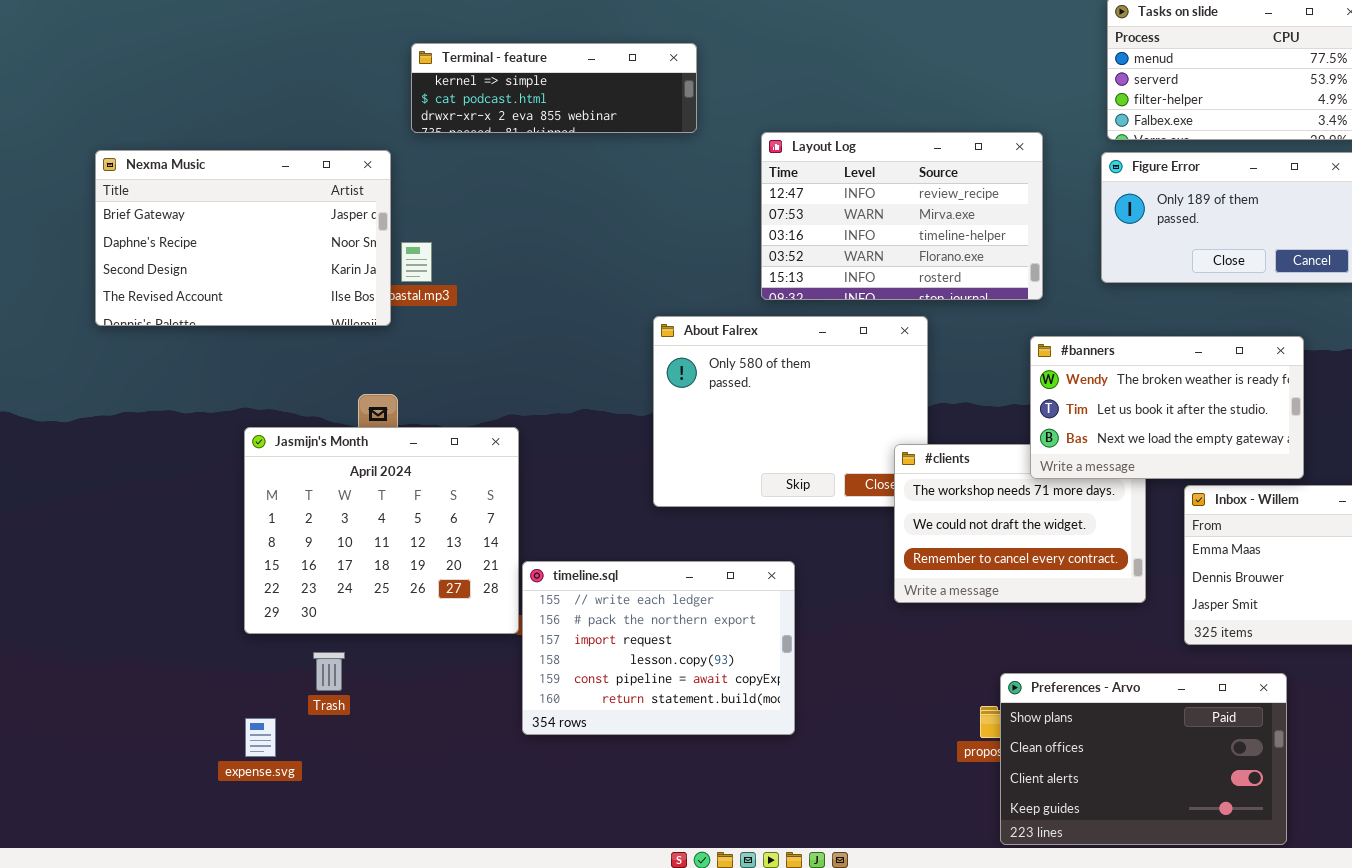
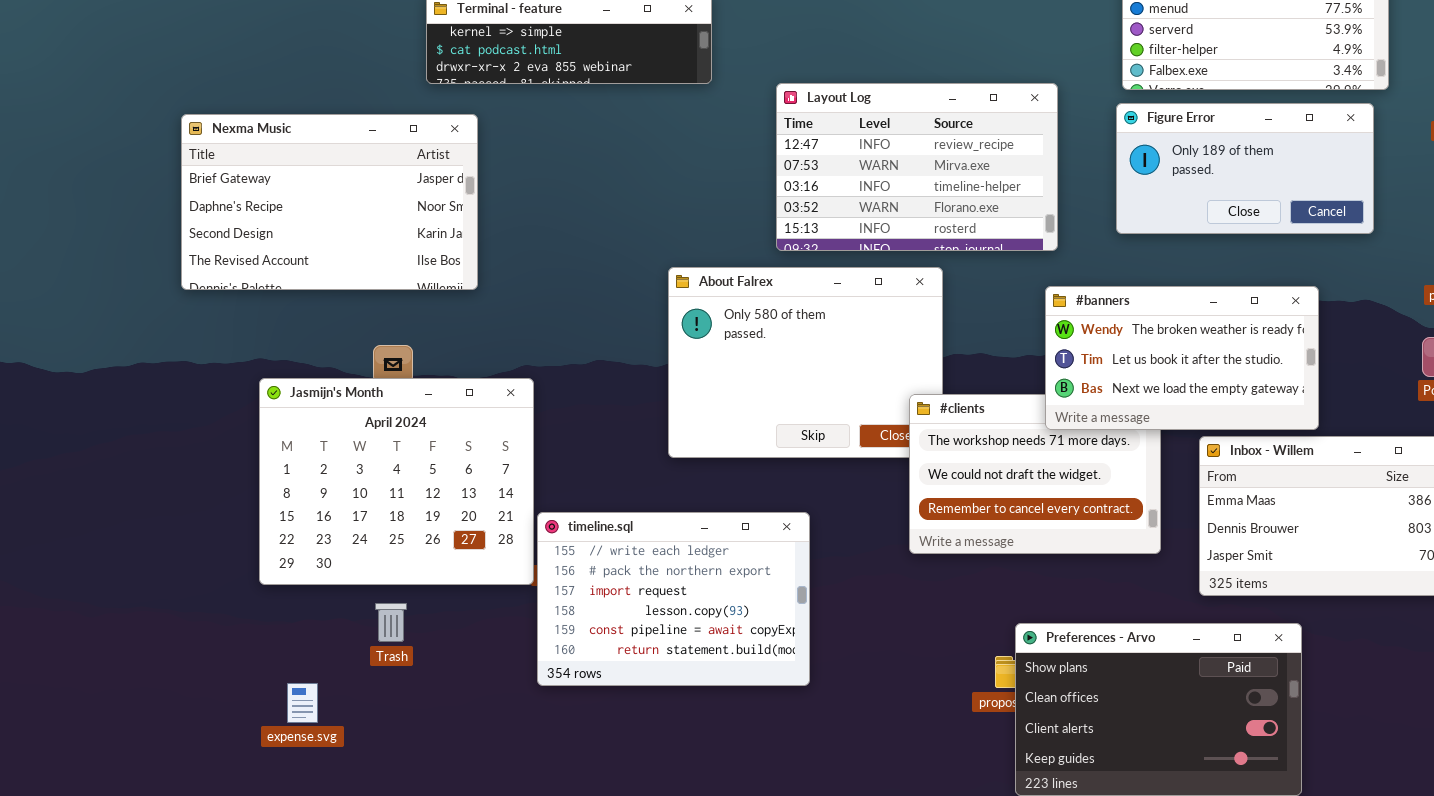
Nexma Music: [95,150,391,326] -> [181,114,478,290], moved
Trash: [313,652,345,691] -> [375,603,407,642], moved
expense.svg: [245,718,276,757] -> [287,683,318,723], moved

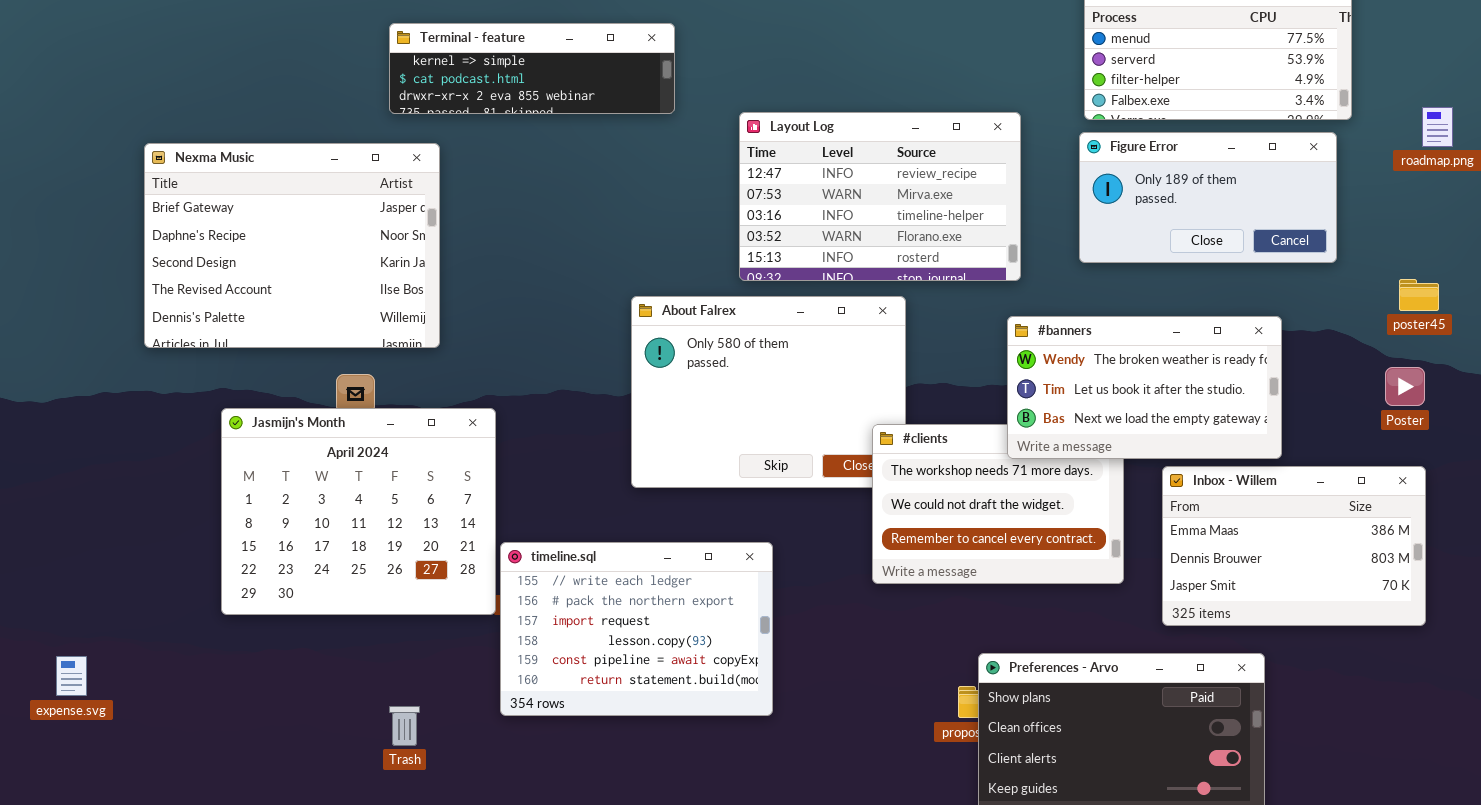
Nexma Music: [181,114,478,290] -> [144,143,440,348], resized
Trash: [375,603,407,642] -> [389,706,420,746], moved
expense.svg: [287,683,318,723] -> [56,656,87,696], moved

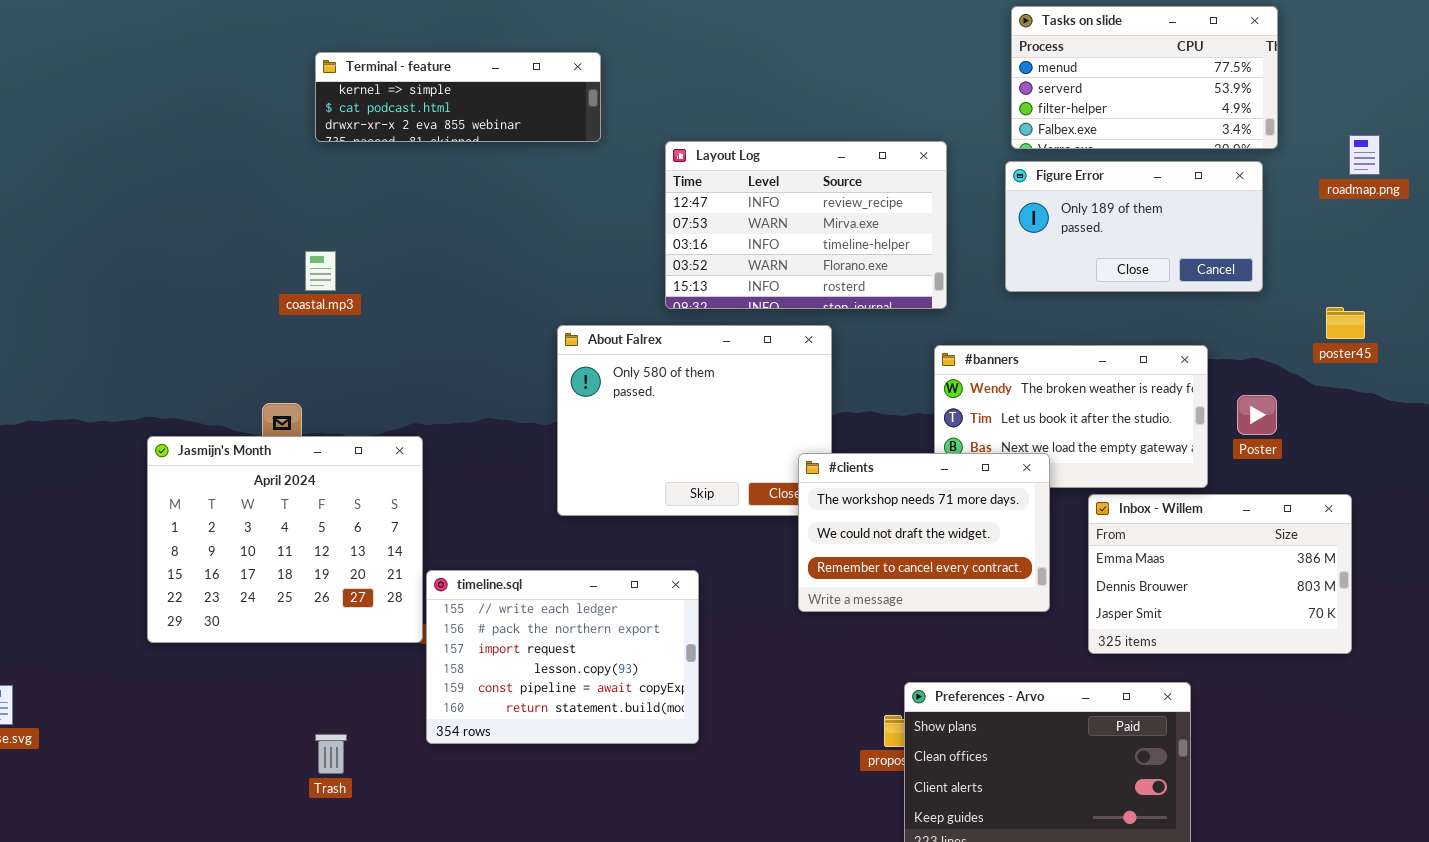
Nexma Music: [144,143,440,348] -> none, closed
Poster: [1385,367,1425,406] -> [1237,395,1277,435], moved
#clients: [872,424,1124,584] -> [798,453,1050,612], raised

